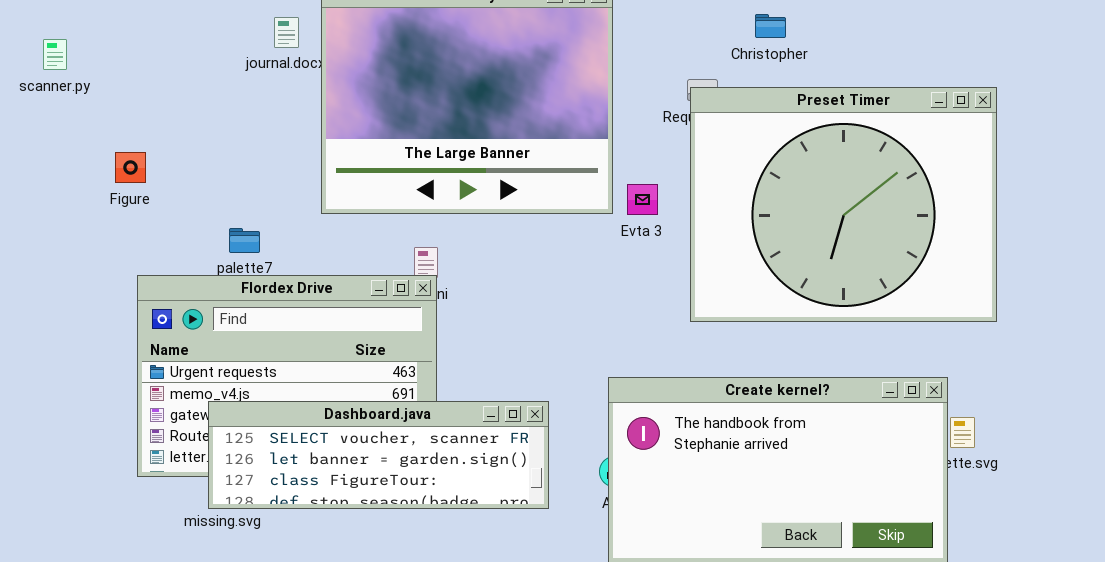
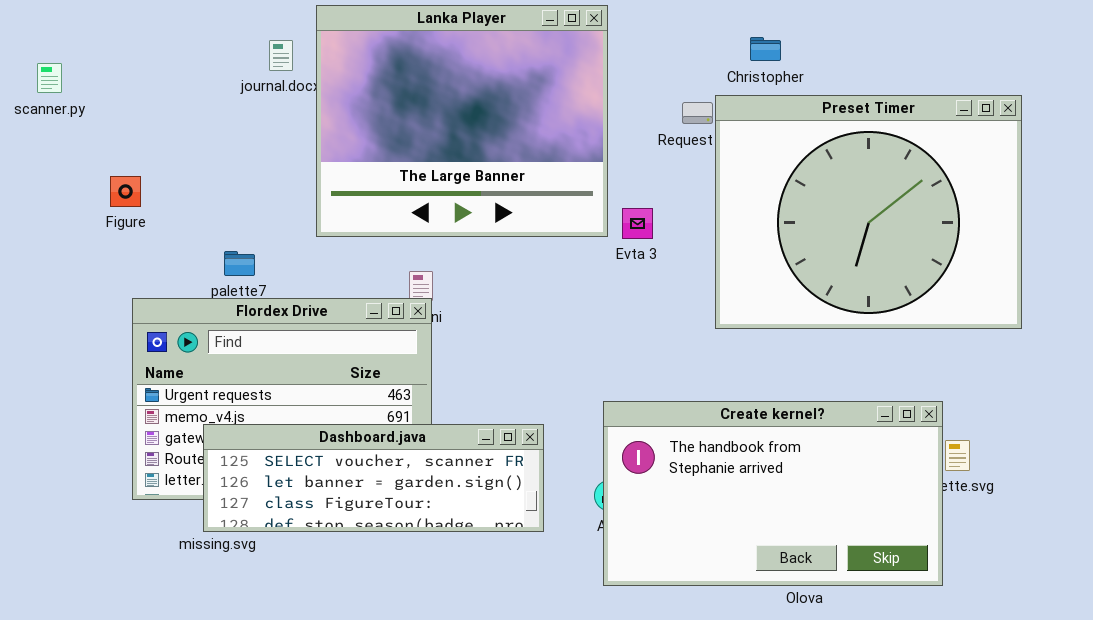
Preset Timer: [690,87,997,322] -> [715,95,1022,329], moved

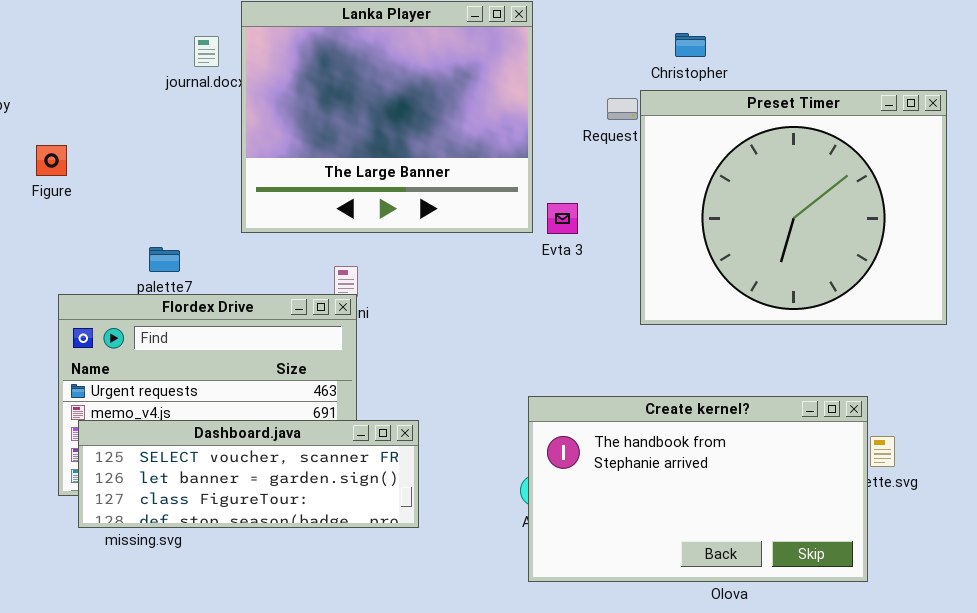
Figure: [110,176,141,207] -> [36,145,67,176], moved
Dashboard.java: [203,424,544,532] -> [78,420,419,528], moved

